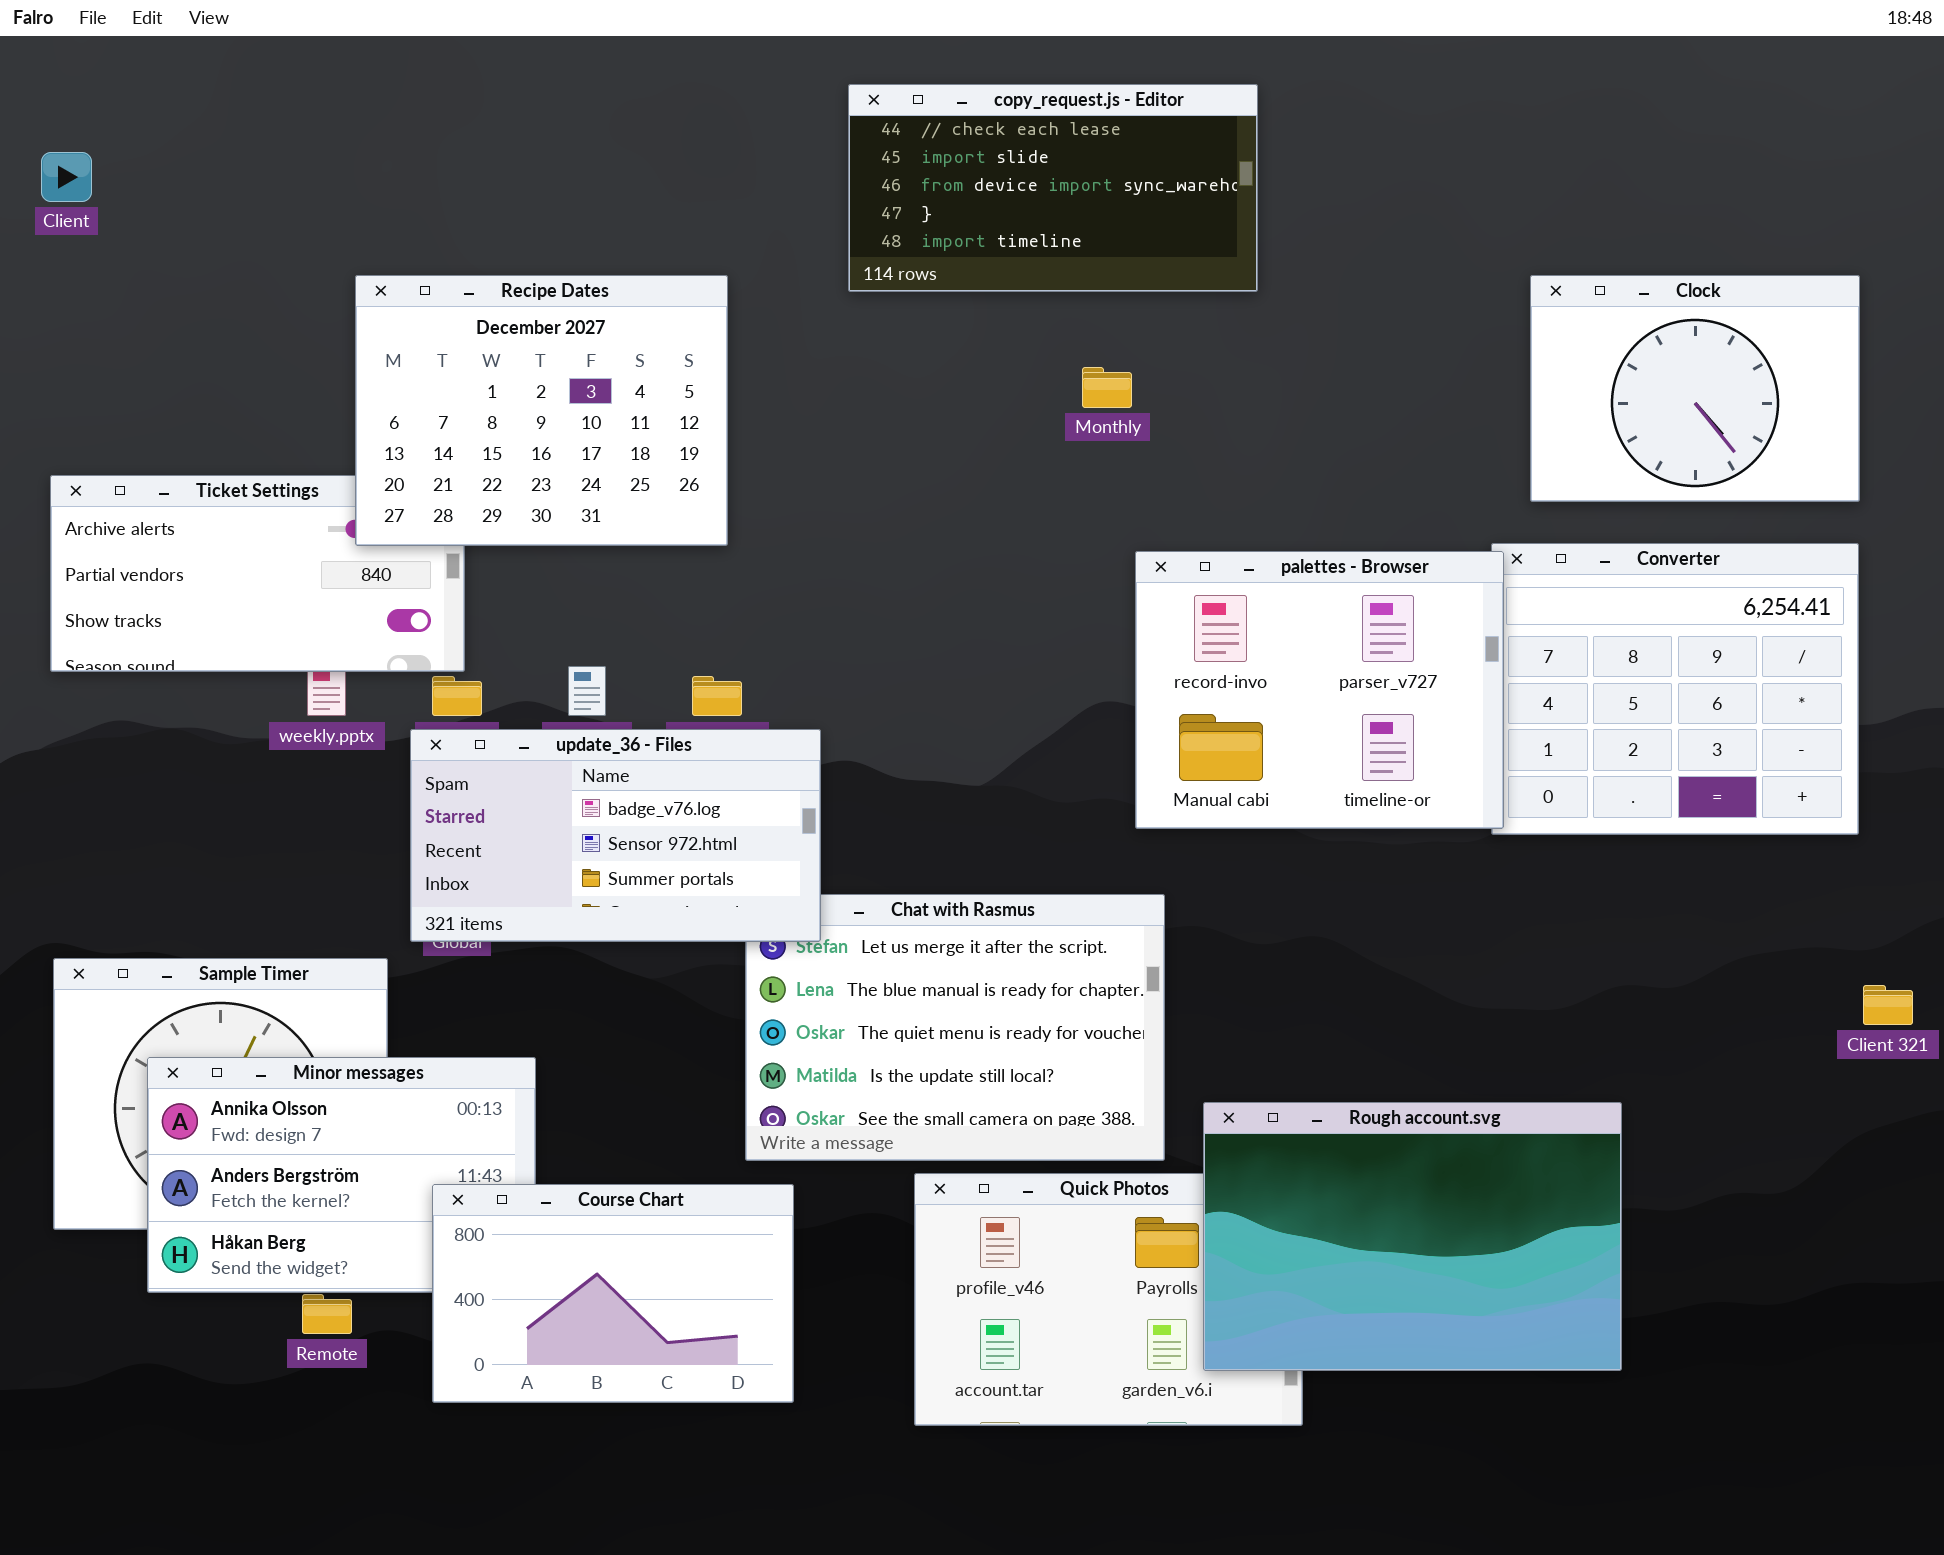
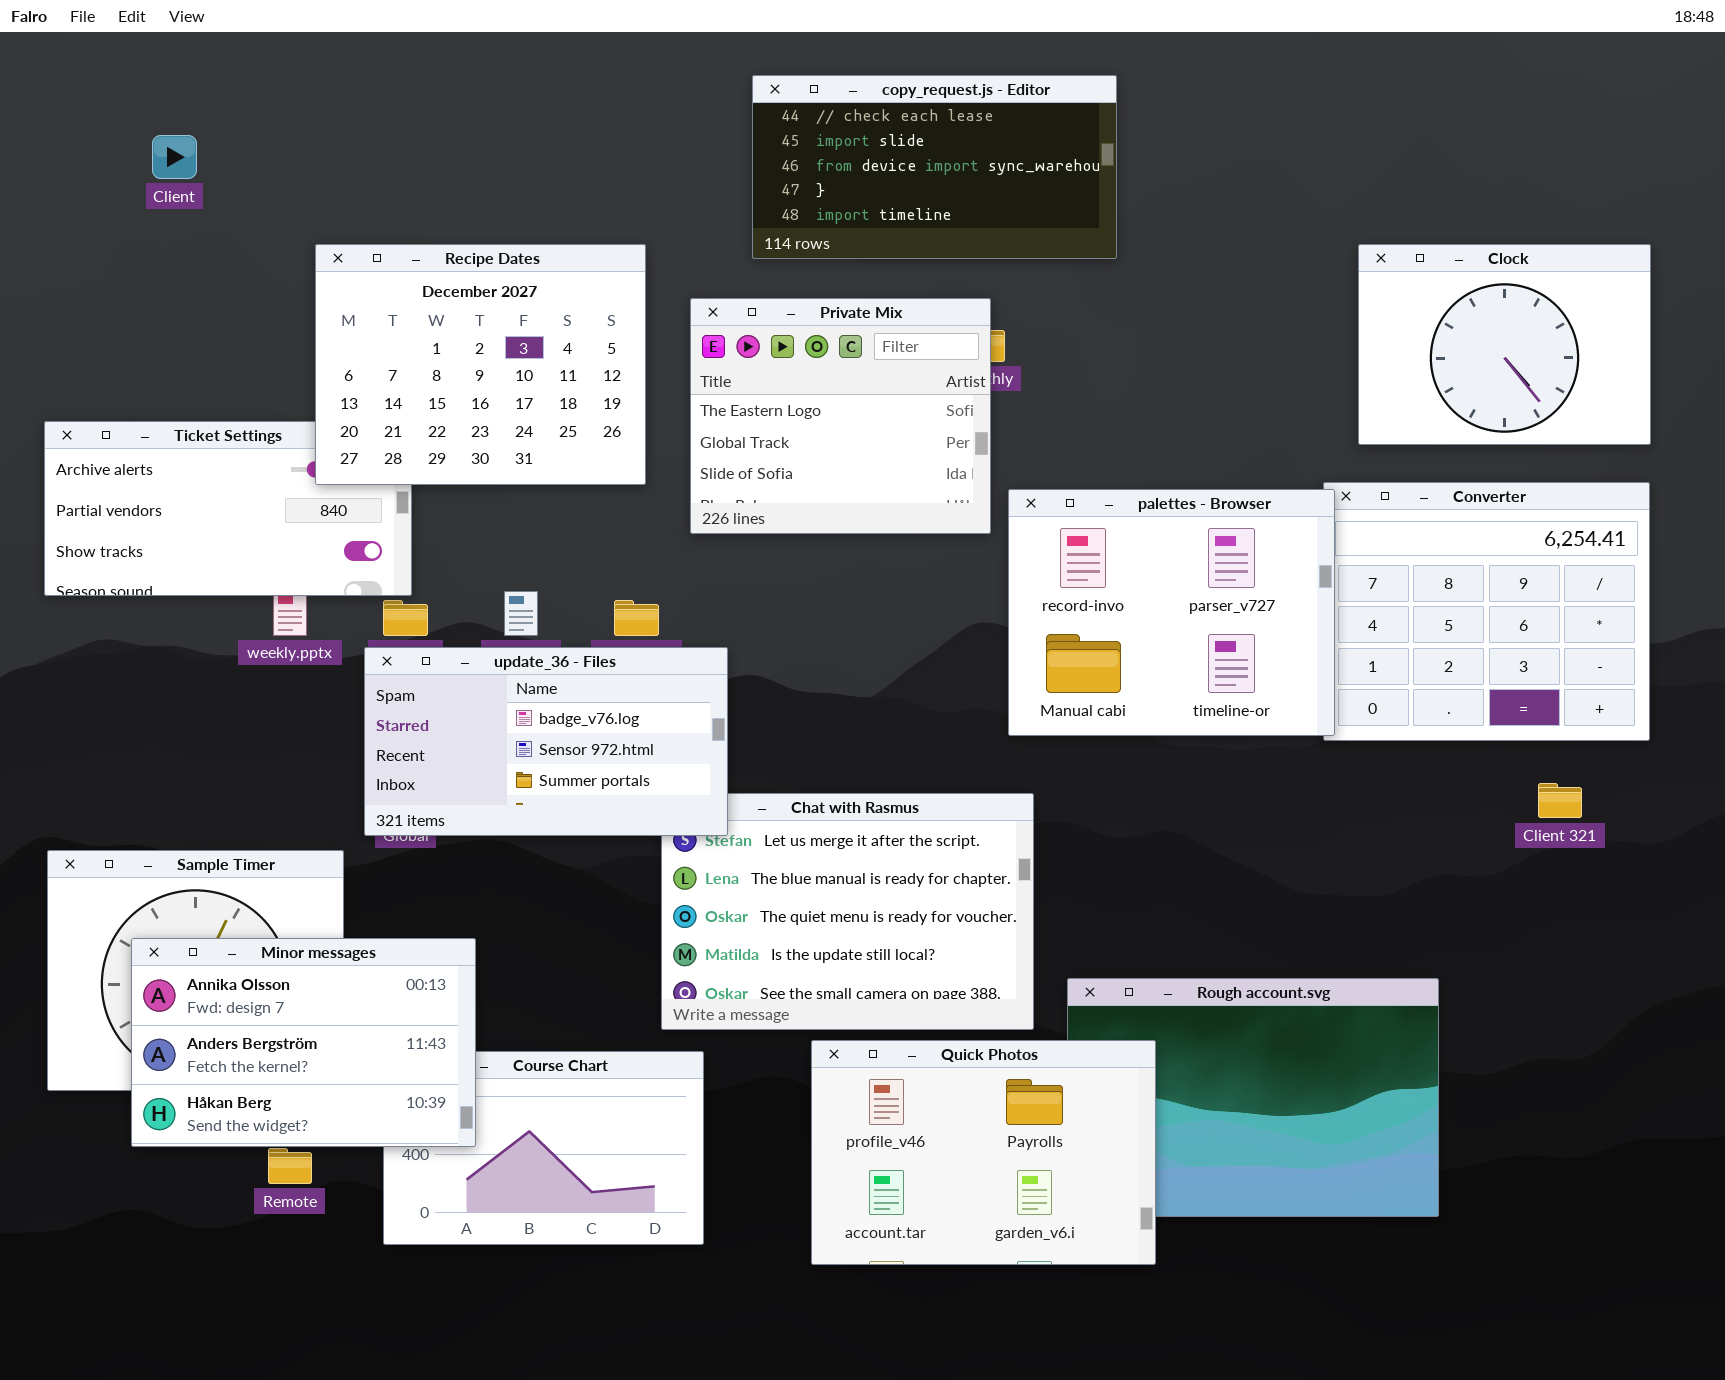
Client: [41,152,92,202] -> [152,135,197,179], moved
Private Mix: none -> [690,298,991,534], opened
Client 321: [1863,985,1913,1025] -> [1538,783,1582,818], moved
Minor messages: [147,1057,536,1293] -> [131,938,476,1147], raised
Quick Photos: [914,1173,1303,1426] -> [811,1040,1156,1265], raised

